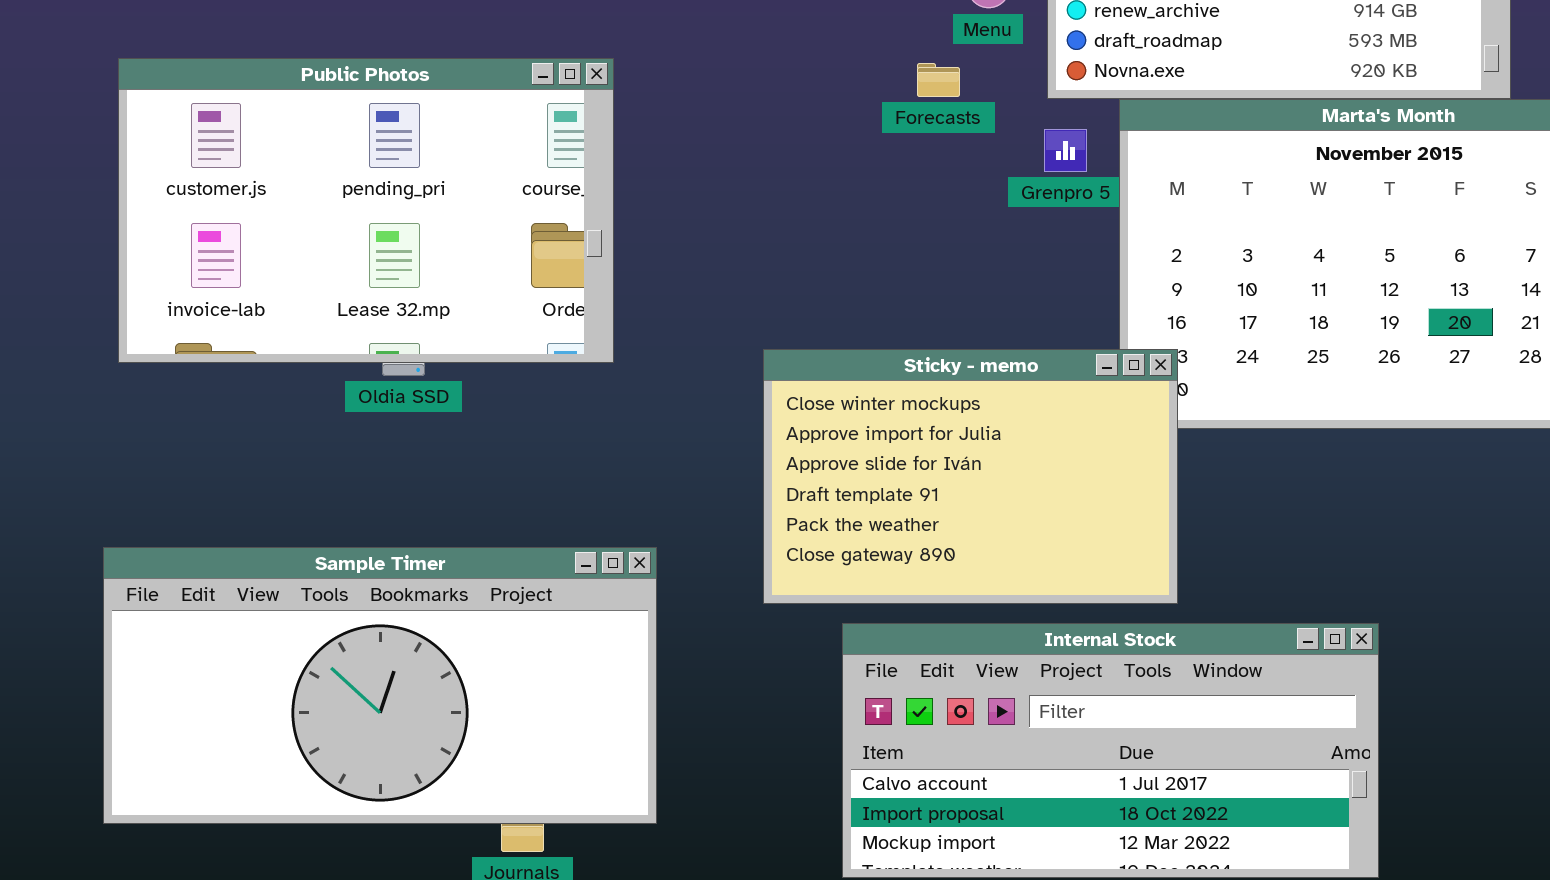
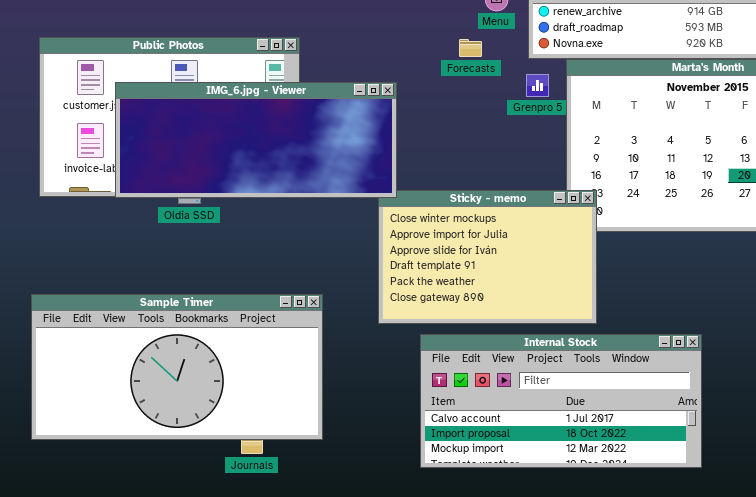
IMG_6.jpg - Viewer: none -> [115,82,397,198], opened

